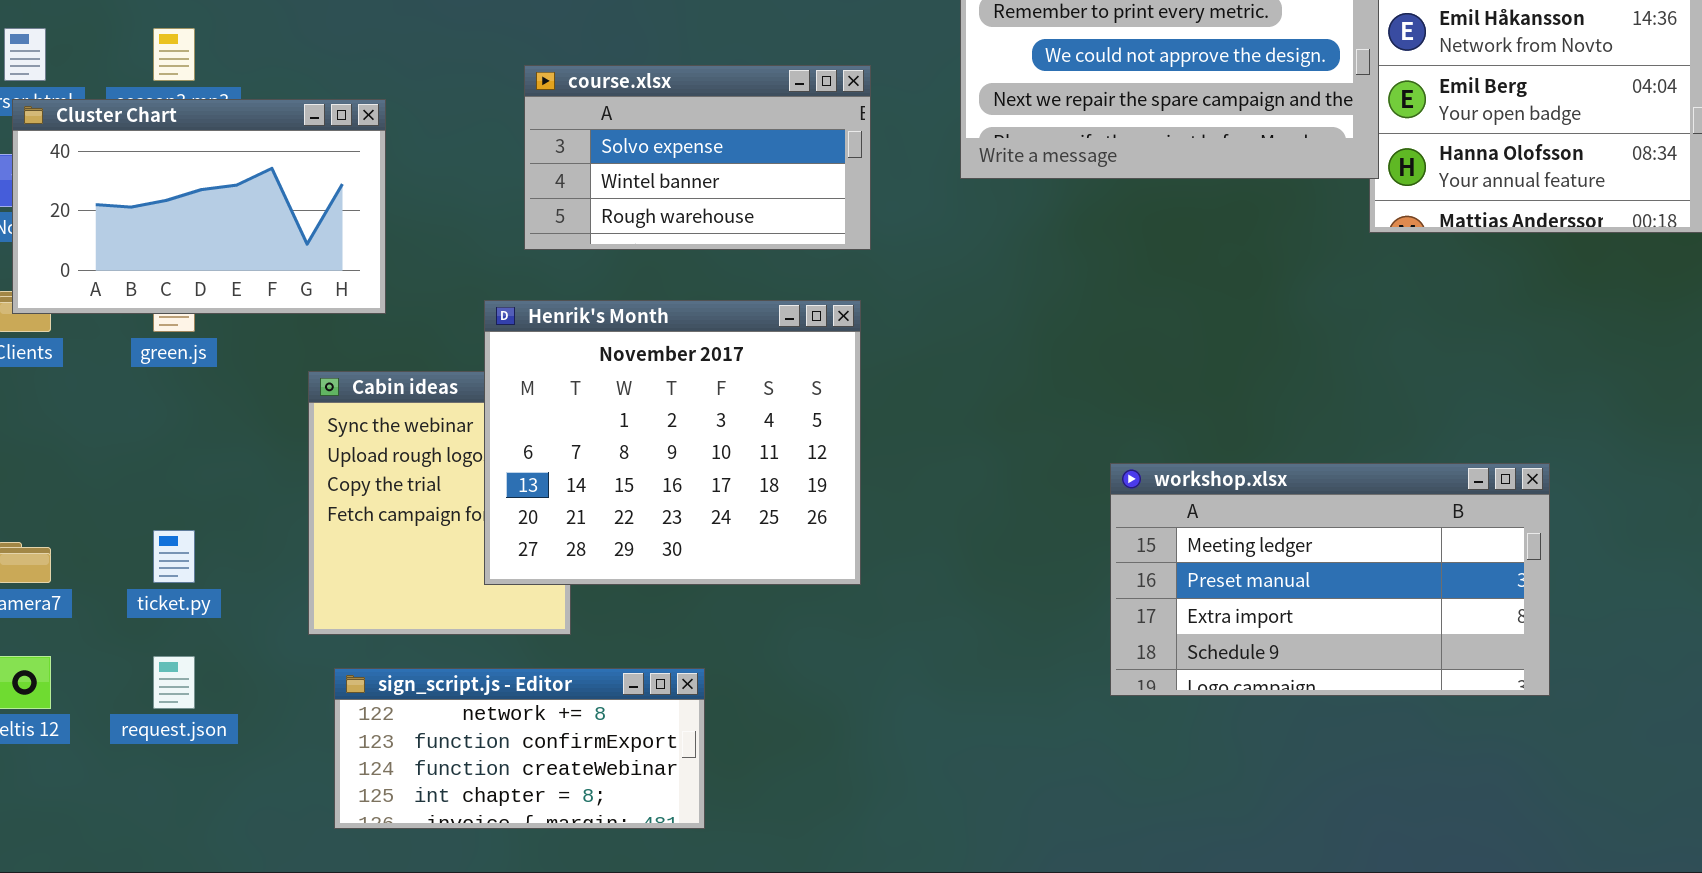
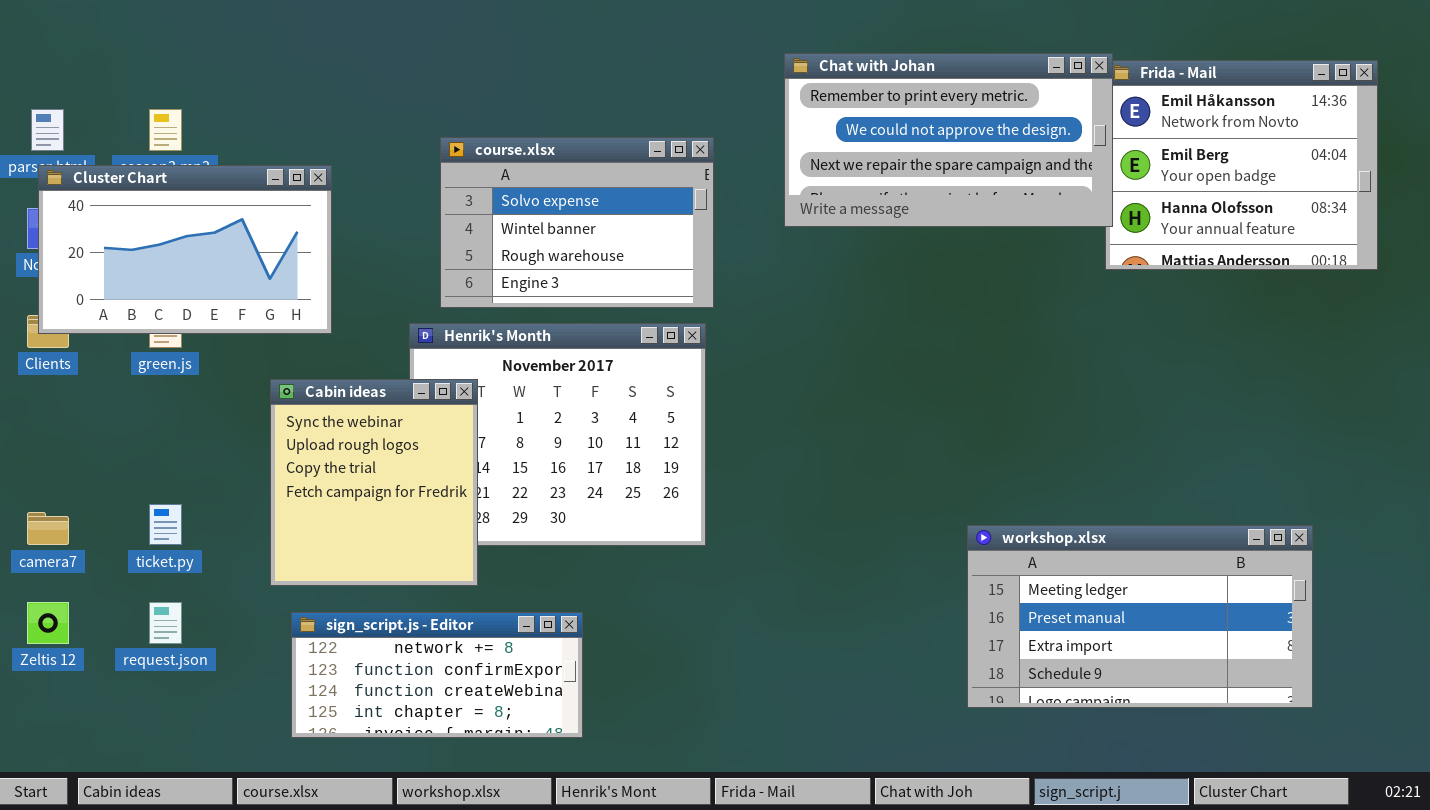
course.xlsx: [524,65,871,250] -> [440,137,714,308], resized
Cabin ideas: [308,371,571,635] -> [270,379,478,586], raised
workshop.xlsx: [1110,463,1550,696] -> [967,525,1313,708], moved

